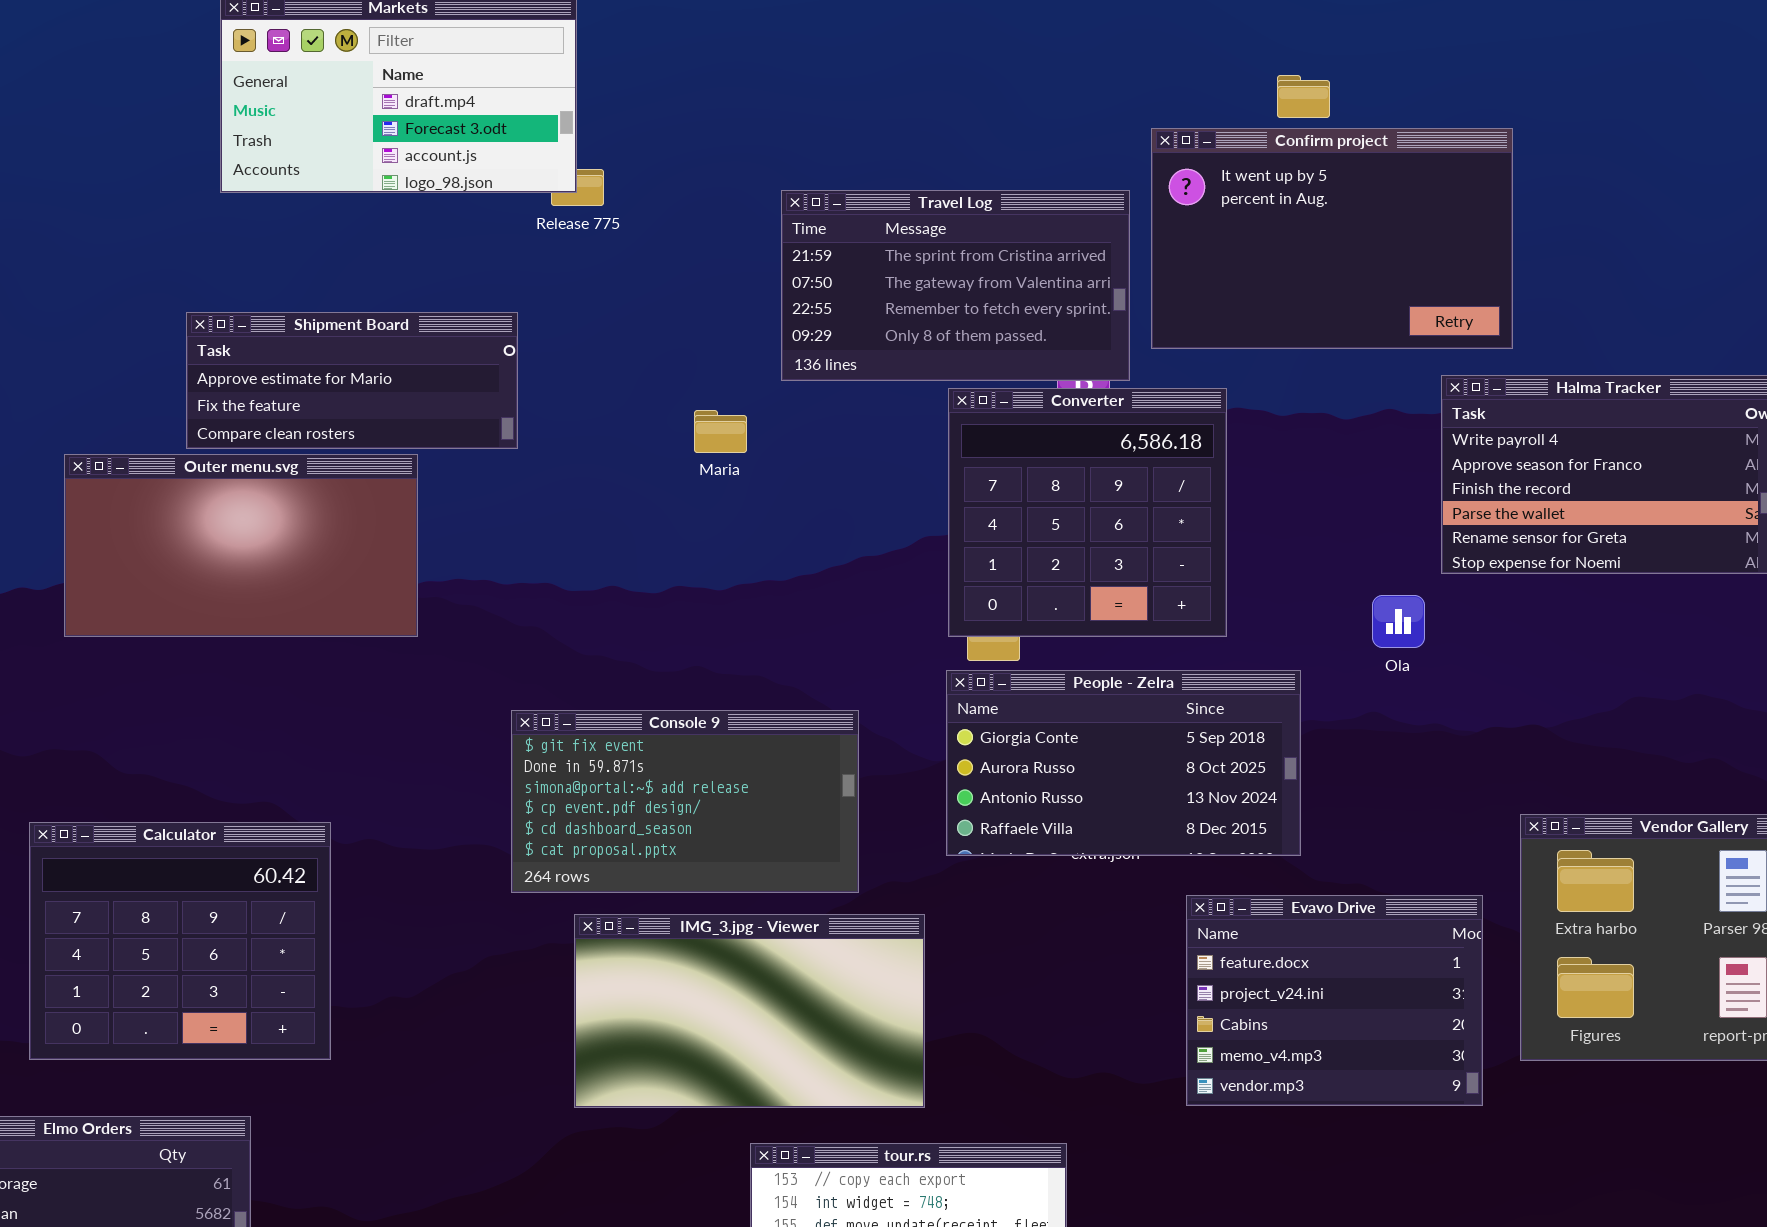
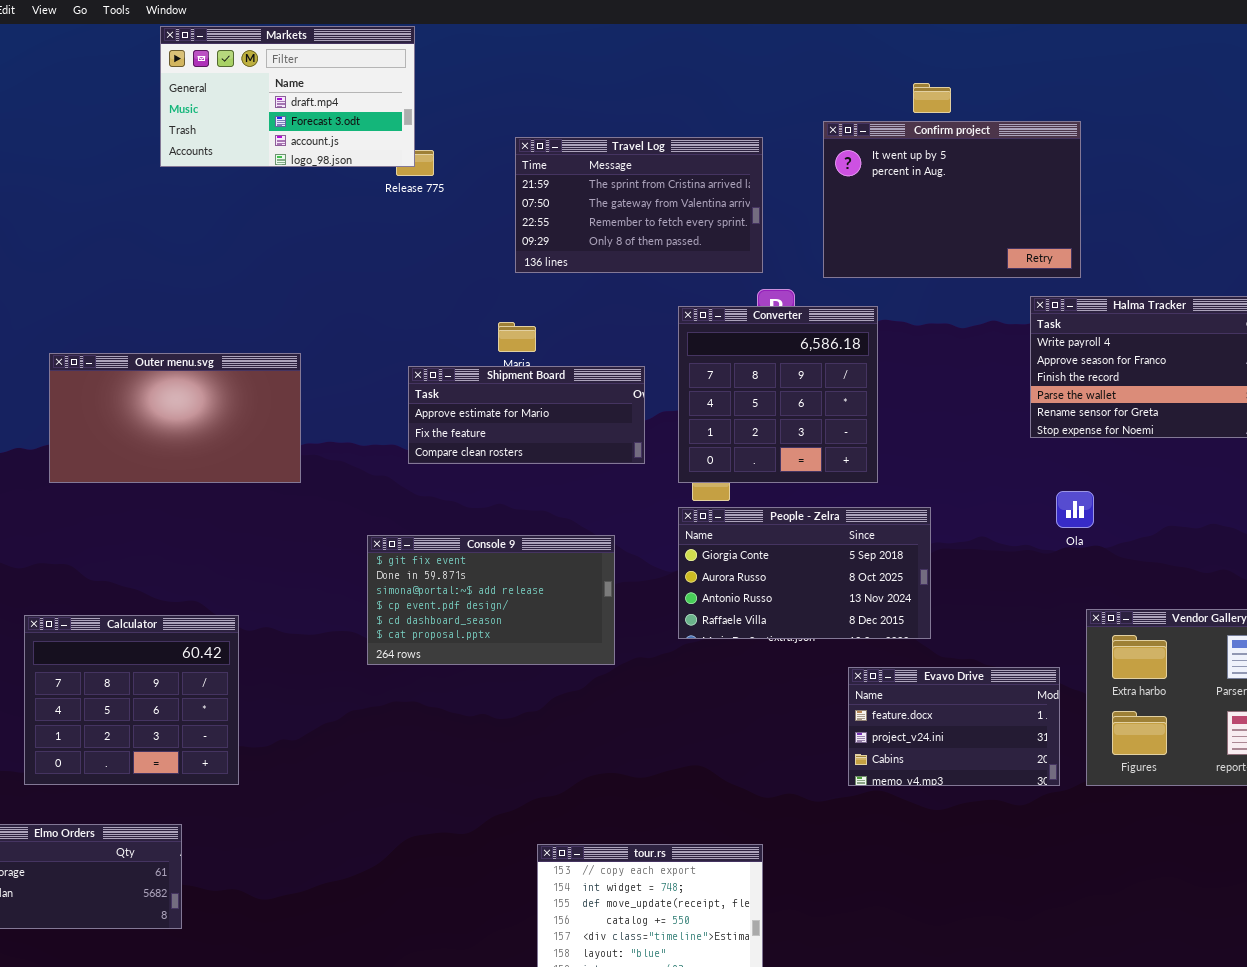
Travel Log: [781,190,1130,381] -> [515,137,763,273], moved
Shipment Board: [186,312,518,449] -> [408,366,645,464], moved
Ola: [1372,595,1425,648] -> [1056,491,1094,528], moved
Evavo Drive: [1186,895,1483,1106] -> [848,667,1060,786], resized
IMG_3.jpg - Viewer: [574,914,925,1108] -> none, closed

